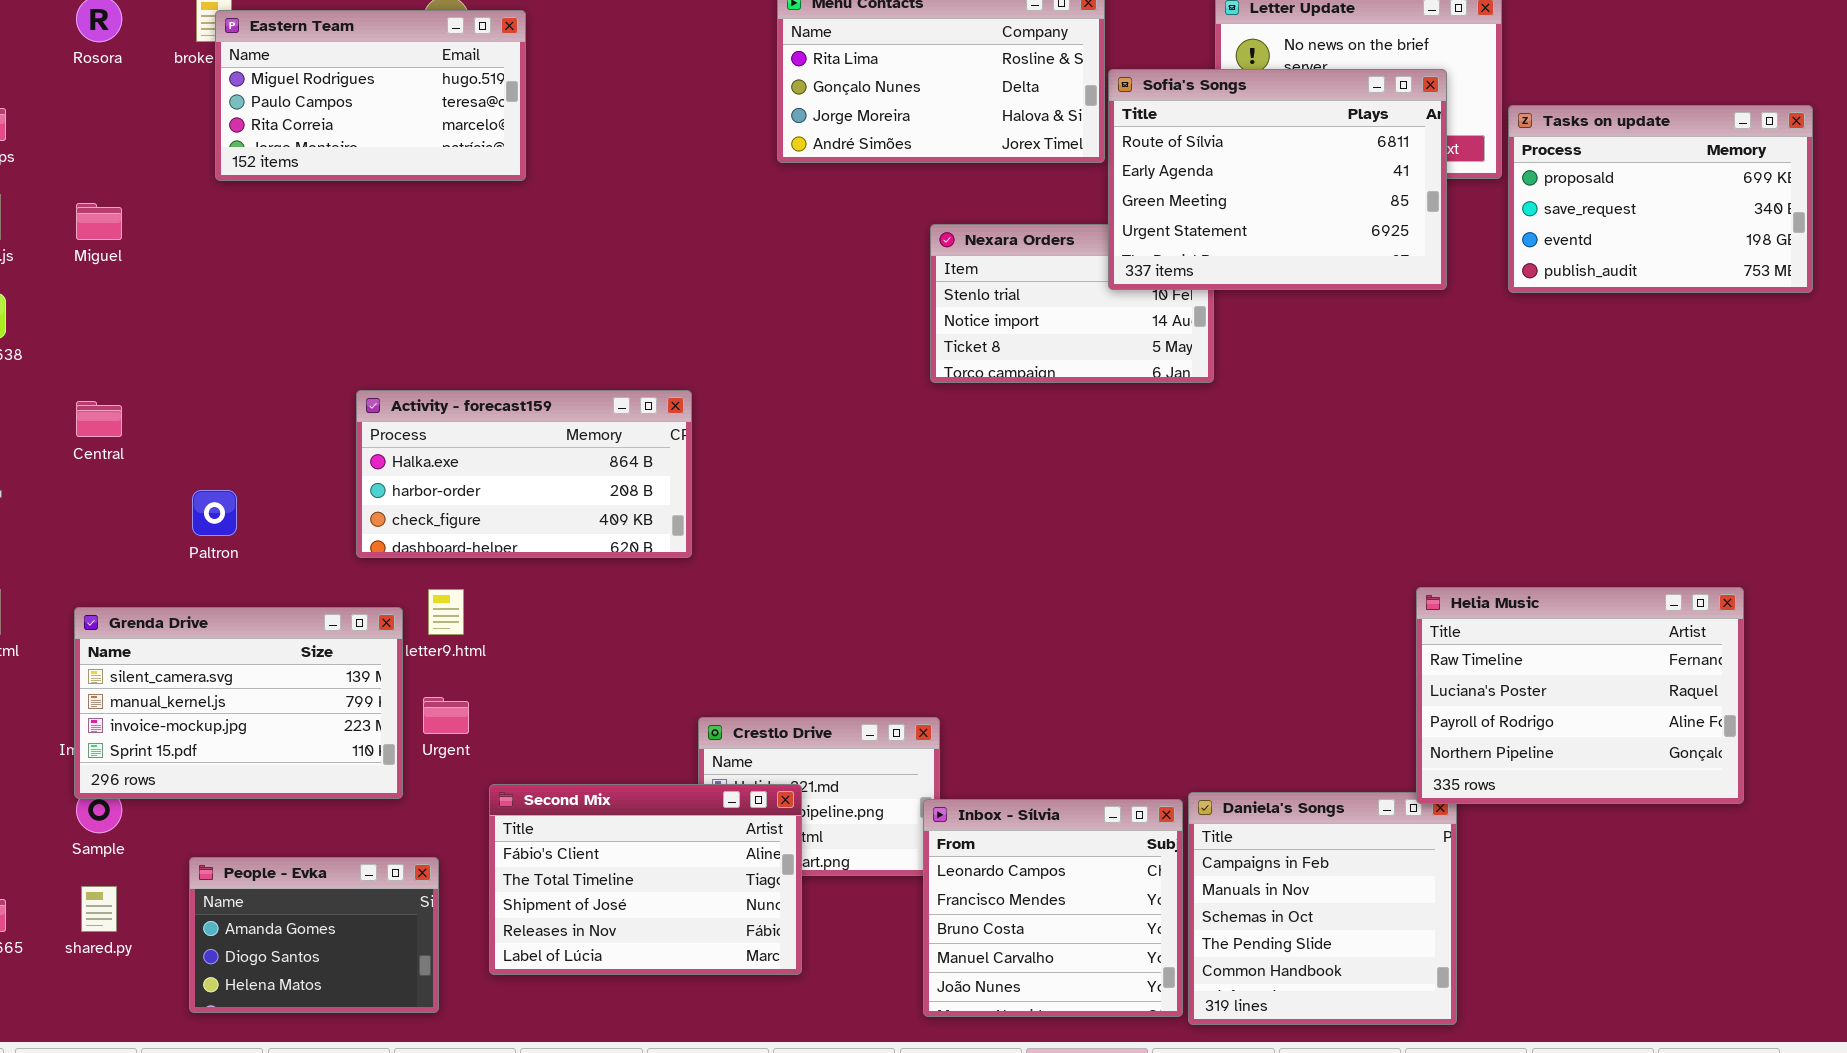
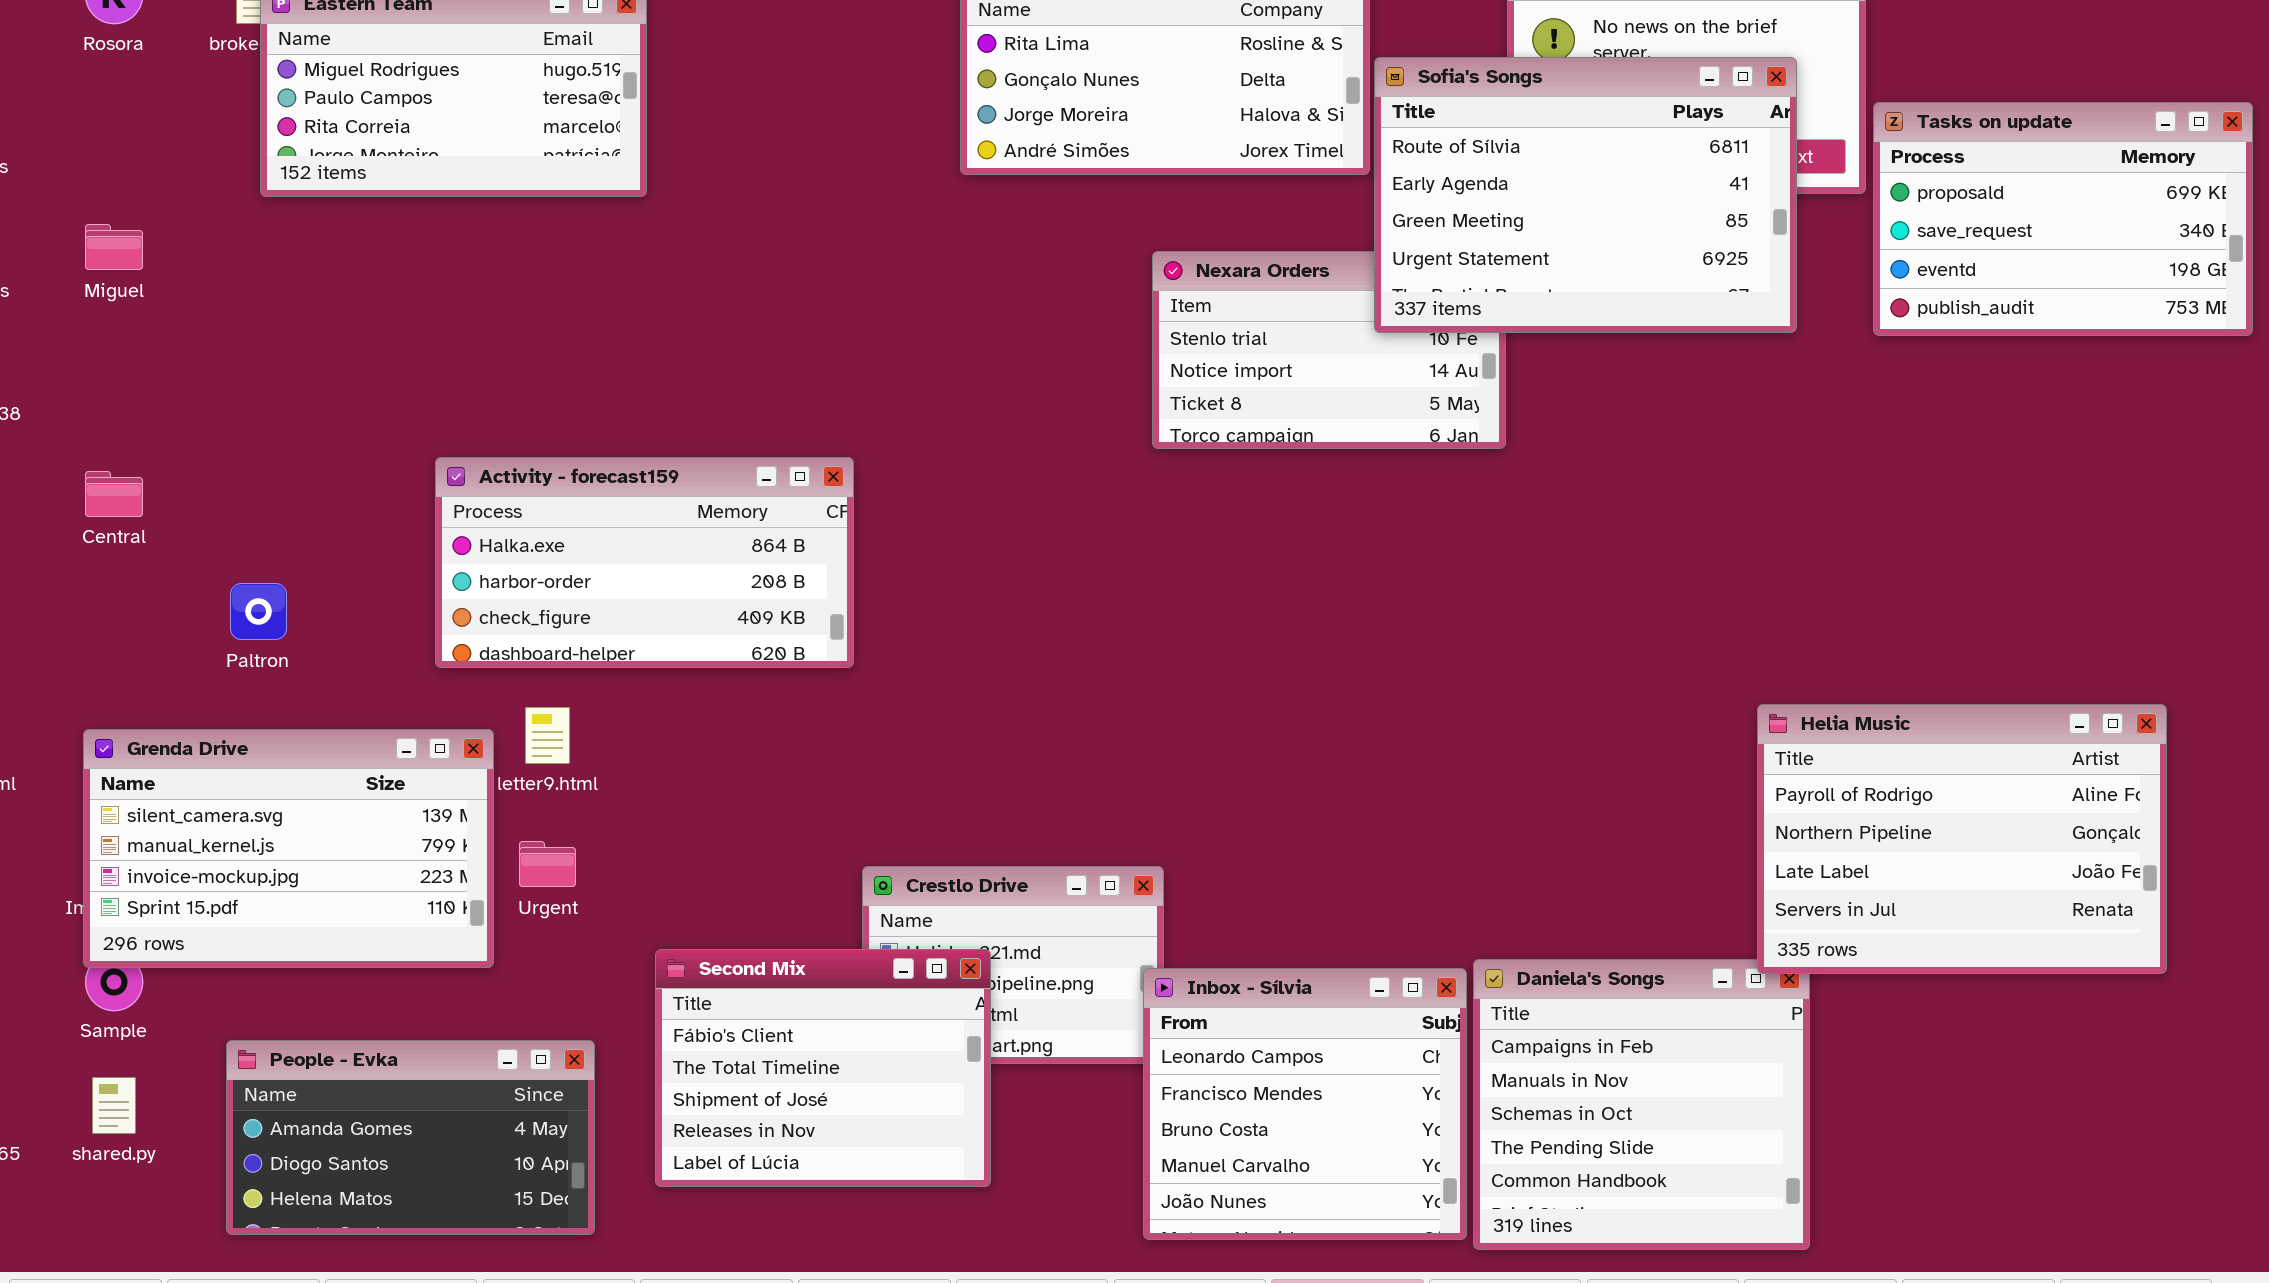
Helia Music: [1416,587,1744,804] -> [1757,704,2167,974], scrolled down 2 rows
Second Mix: [489,784,802,975] -> [655,949,991,1187], resized
People - Evka: [189,857,439,1013] -> [226,1040,595,1235], resized

